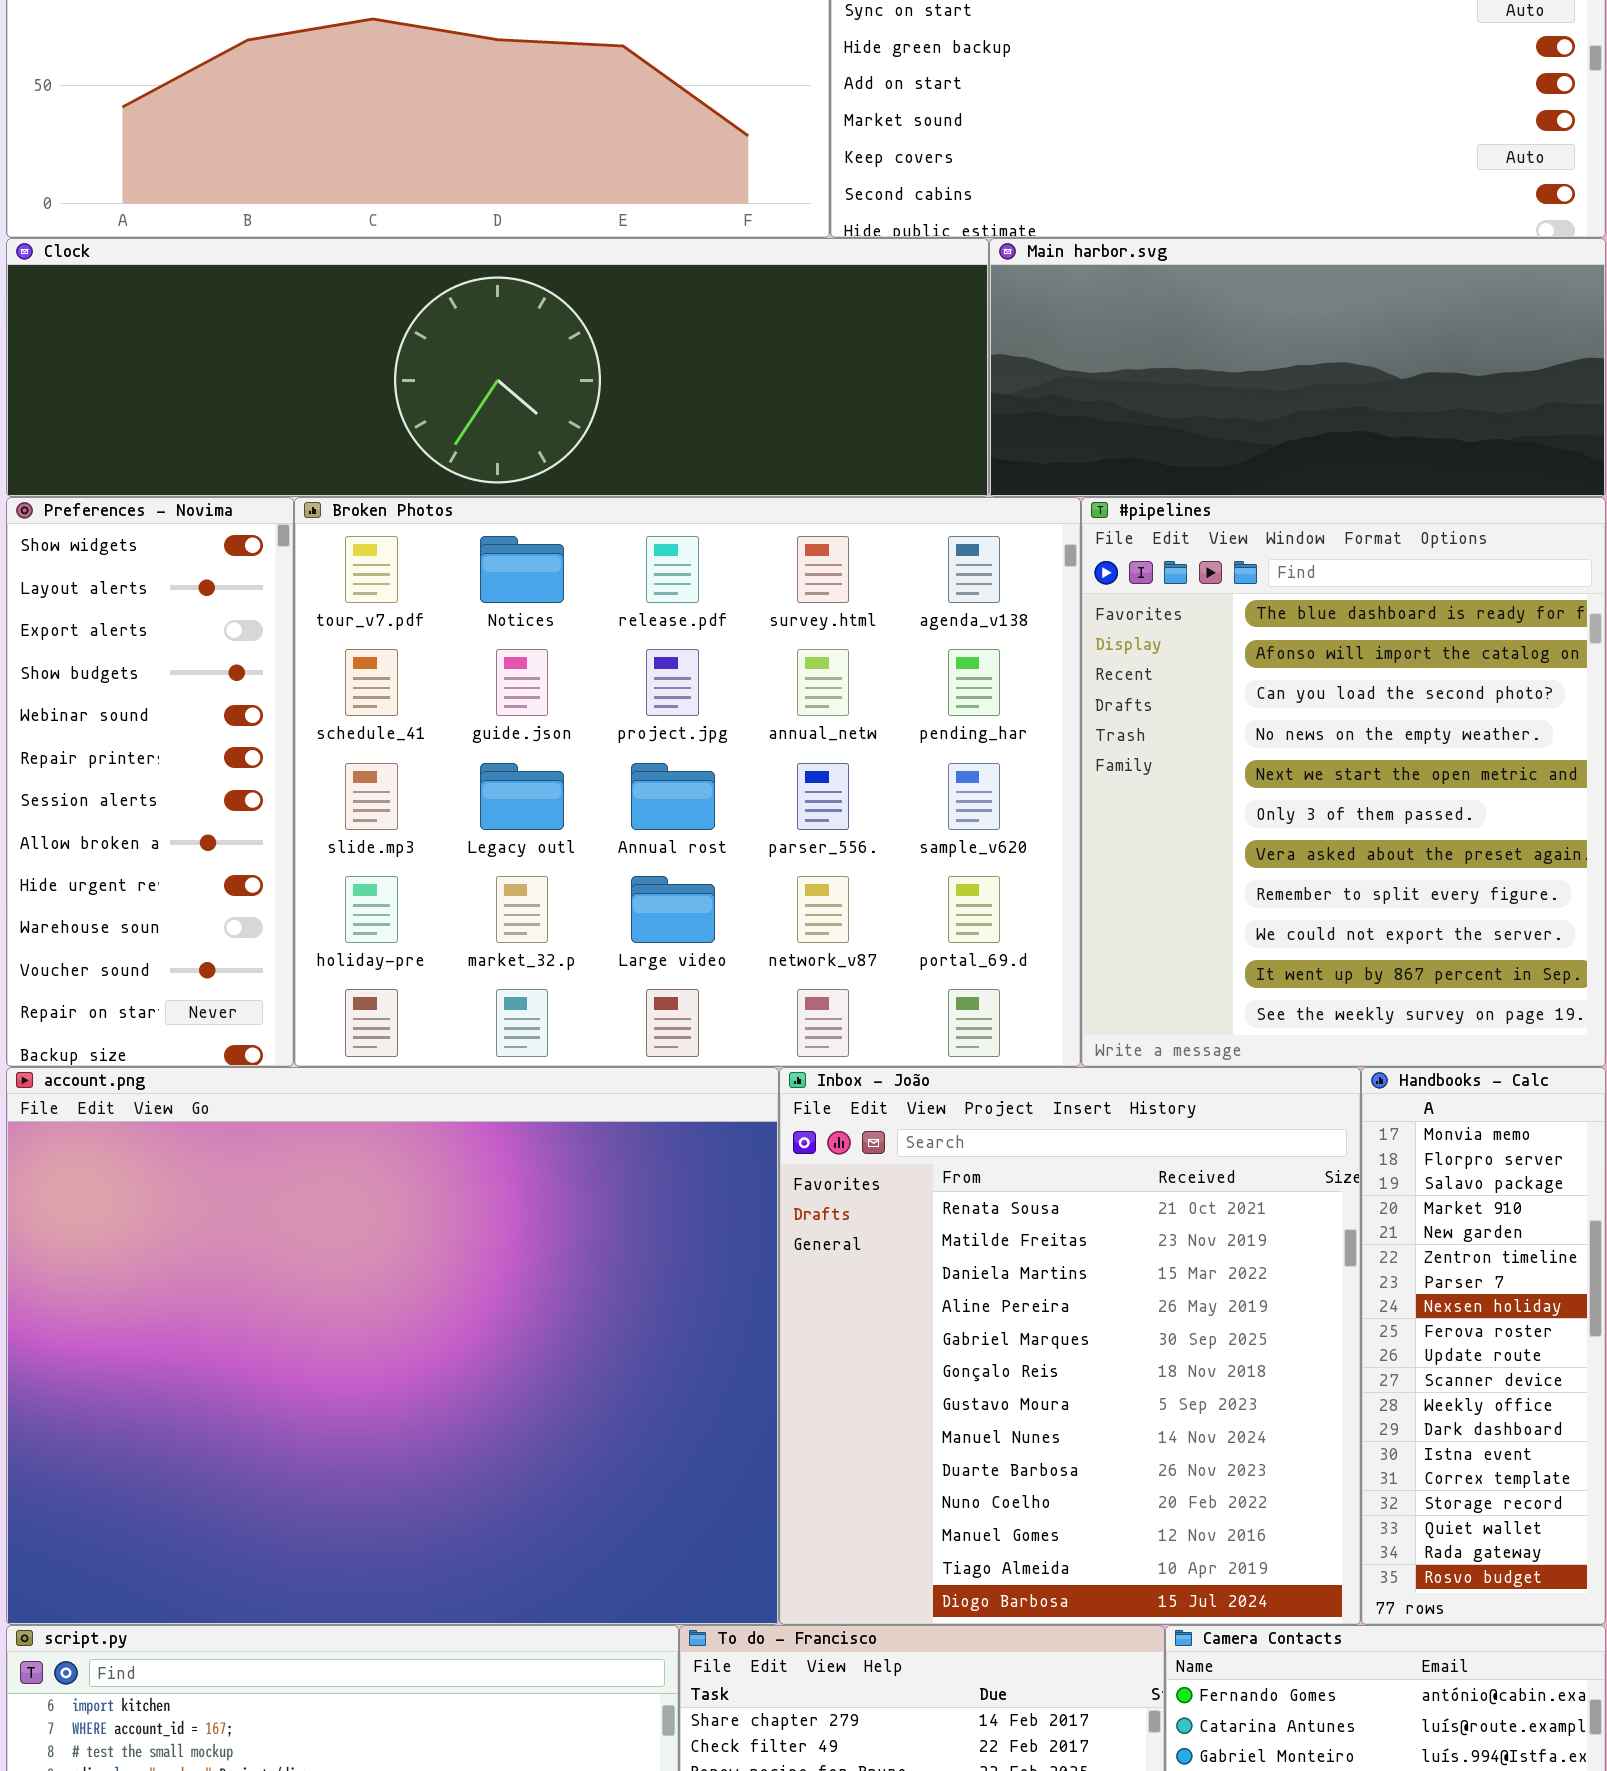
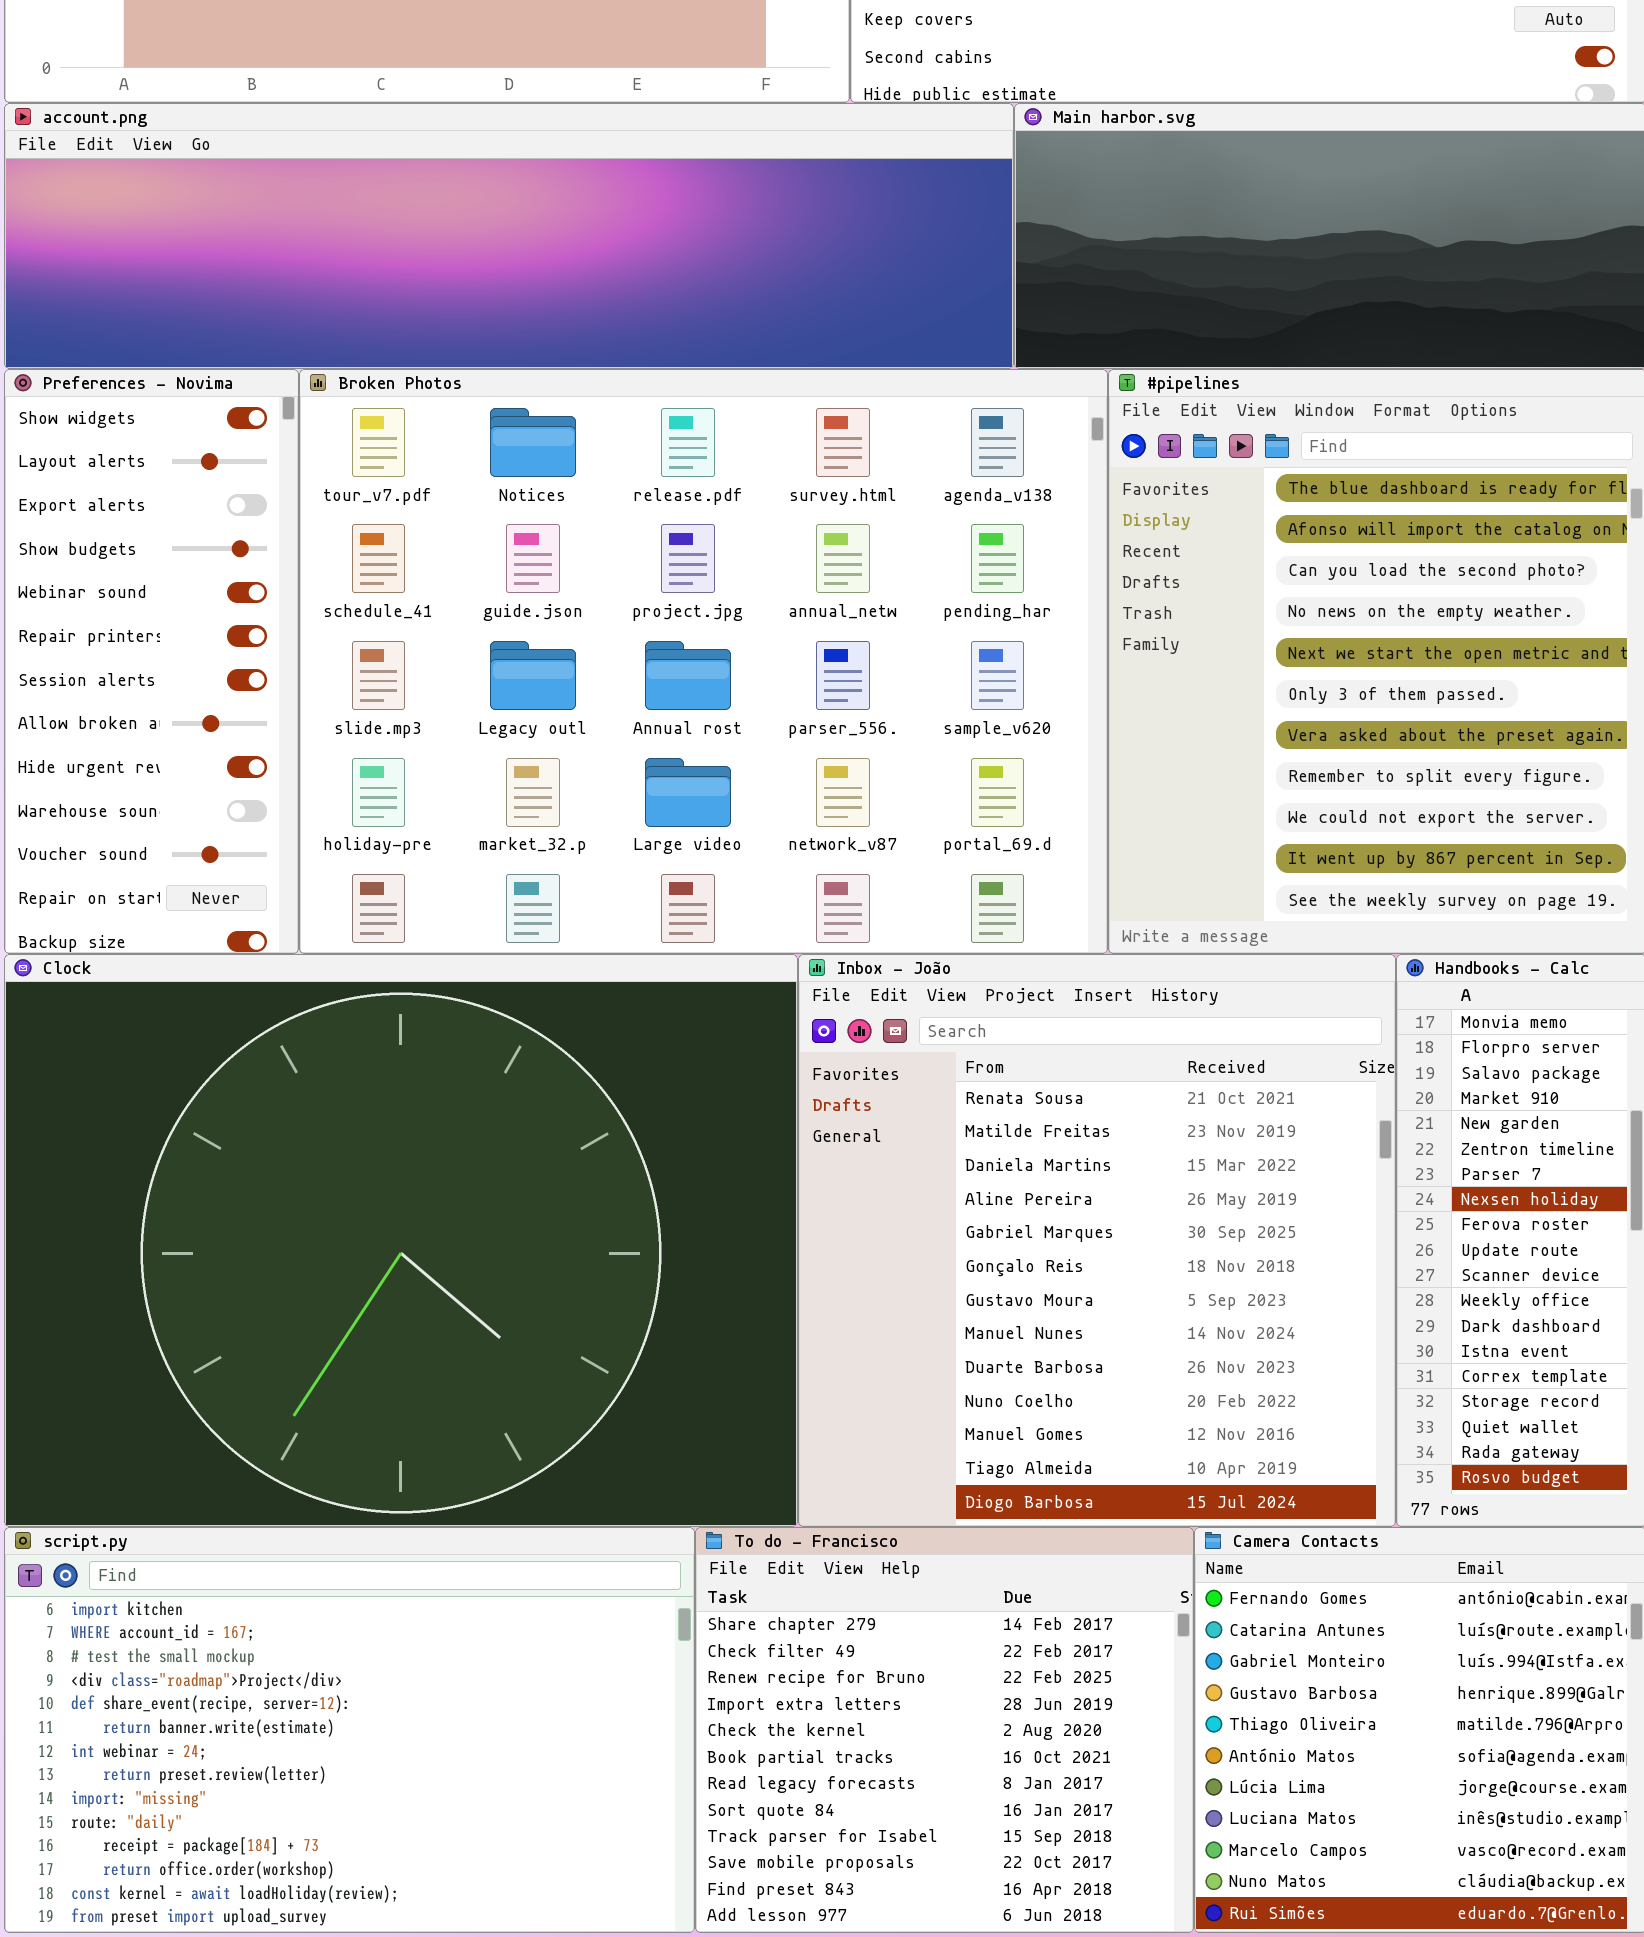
Clock: [6,238,989,497] -> [4,954,798,1527], moved, resized
account.png: [6,1067,779,1625] -> [4,103,1014,369], moved, resized

